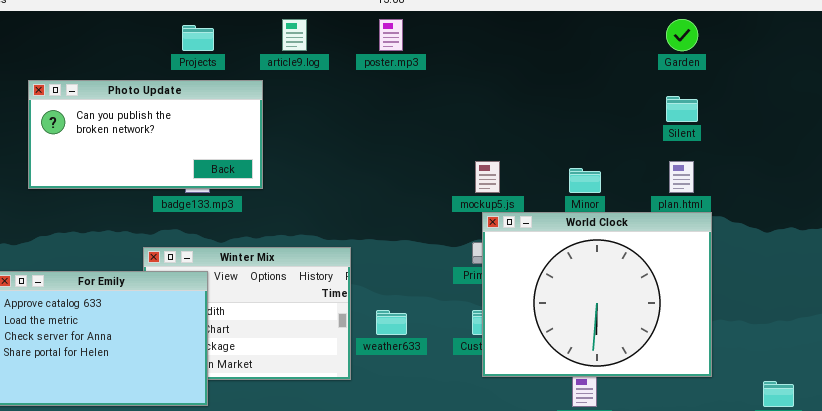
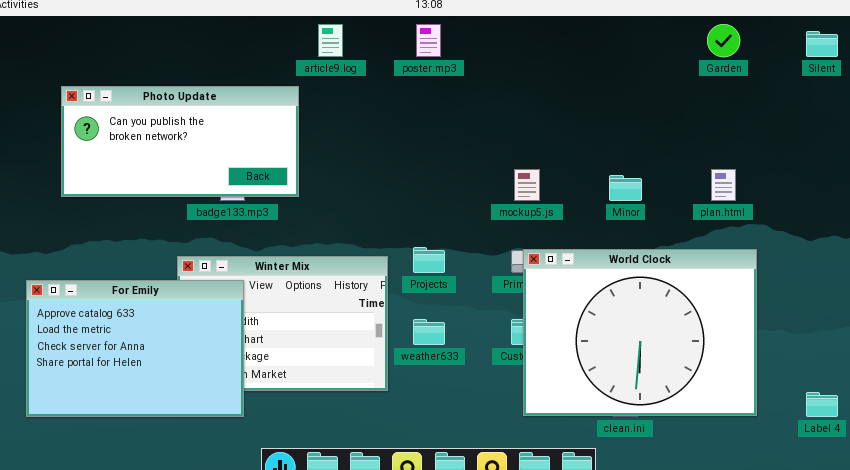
Projects: [182,25,214,51] -> [413,247,445,273], moved
Silent: [666,96,698,122] -> [806,31,838,57], moved
World Clock: [482,212,712,377] -> [523,249,757,416], moved

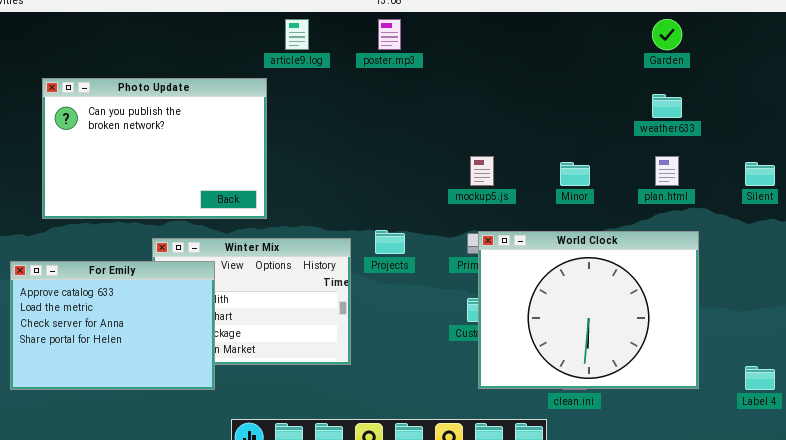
Silent: [806,31,838,57] -> [745,162,775,186], moved
Photo Update: [61,86,299,197] -> [42,78,267,219], resized
weather633: [413,319,445,345] -> [652,94,682,118], moved

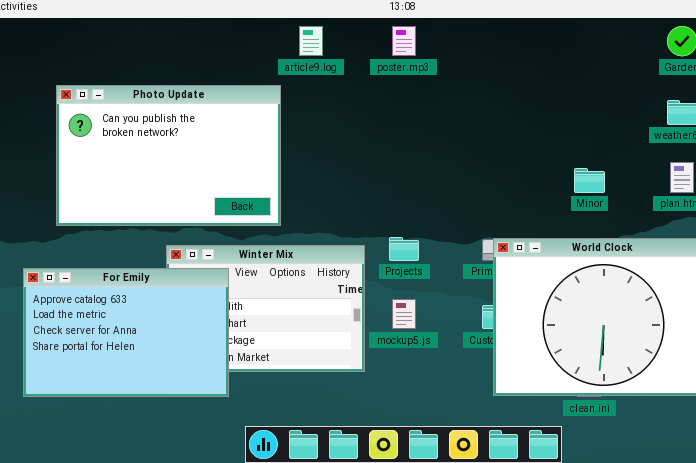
mockup5.js: [470,156,494,186] -> [392,299,416,329], moved

